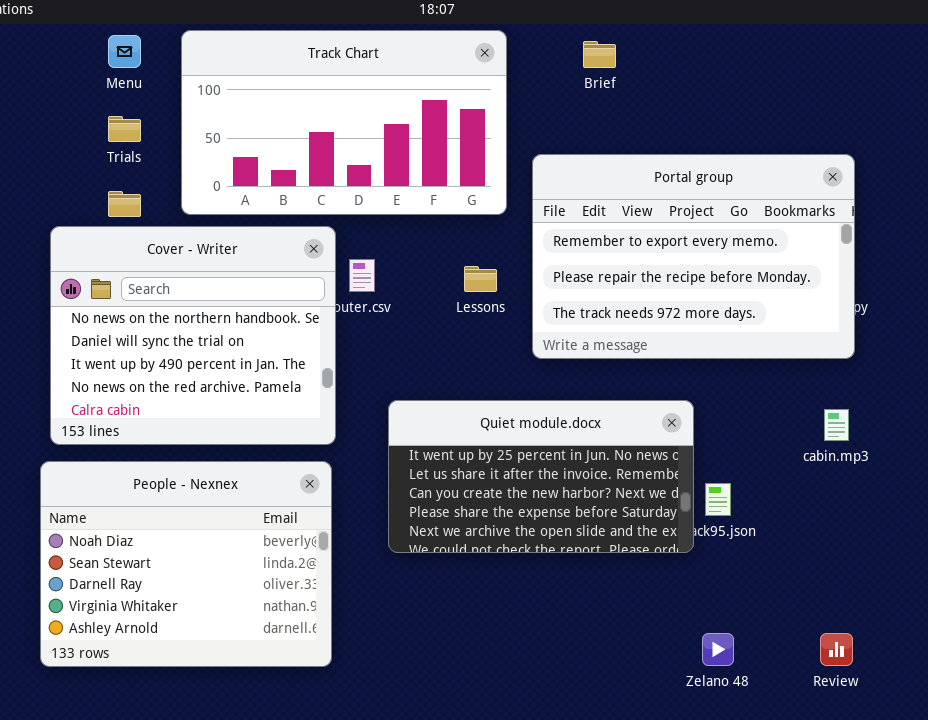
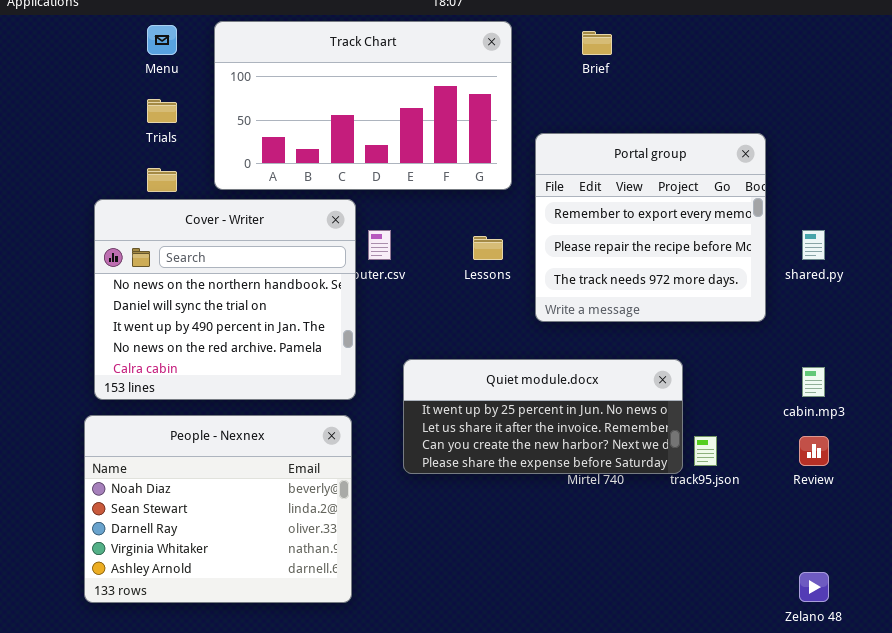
Portal group: [532,154,855,359] -> [535,133,766,322], resized
Quiet module.docx: [388,400,694,553] -> [403,359,683,474], resized
Zelano 48: [702,633,734,666] -> [799,572,829,602], moved
Review: [820,633,853,666] -> [799,436,829,466], moved

